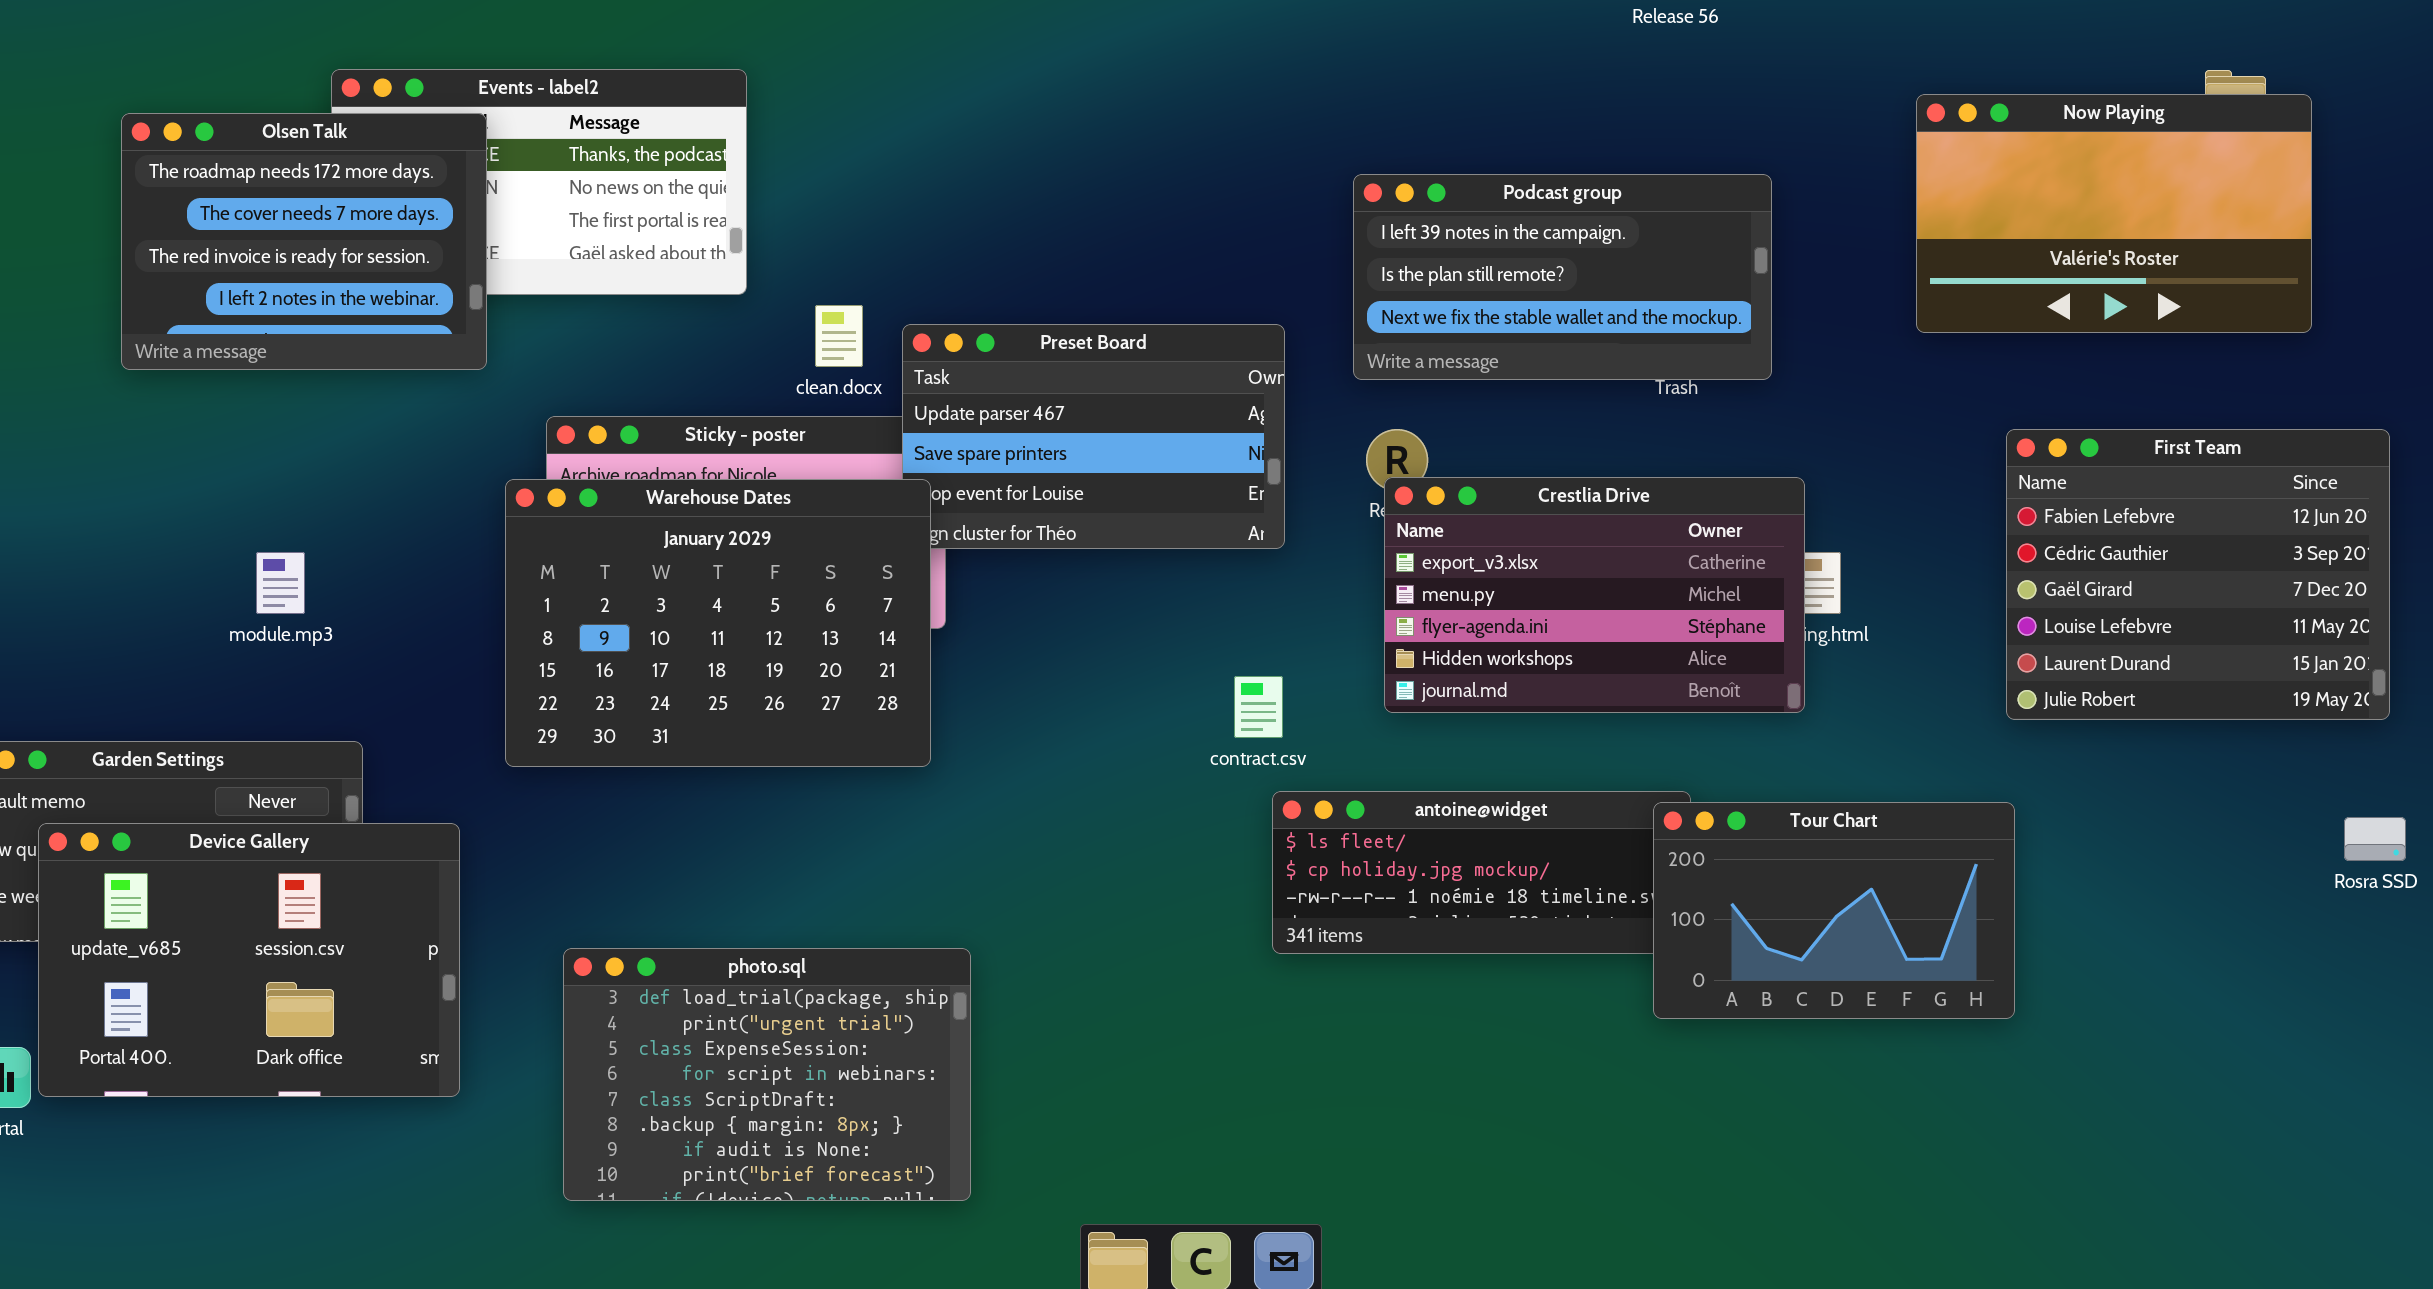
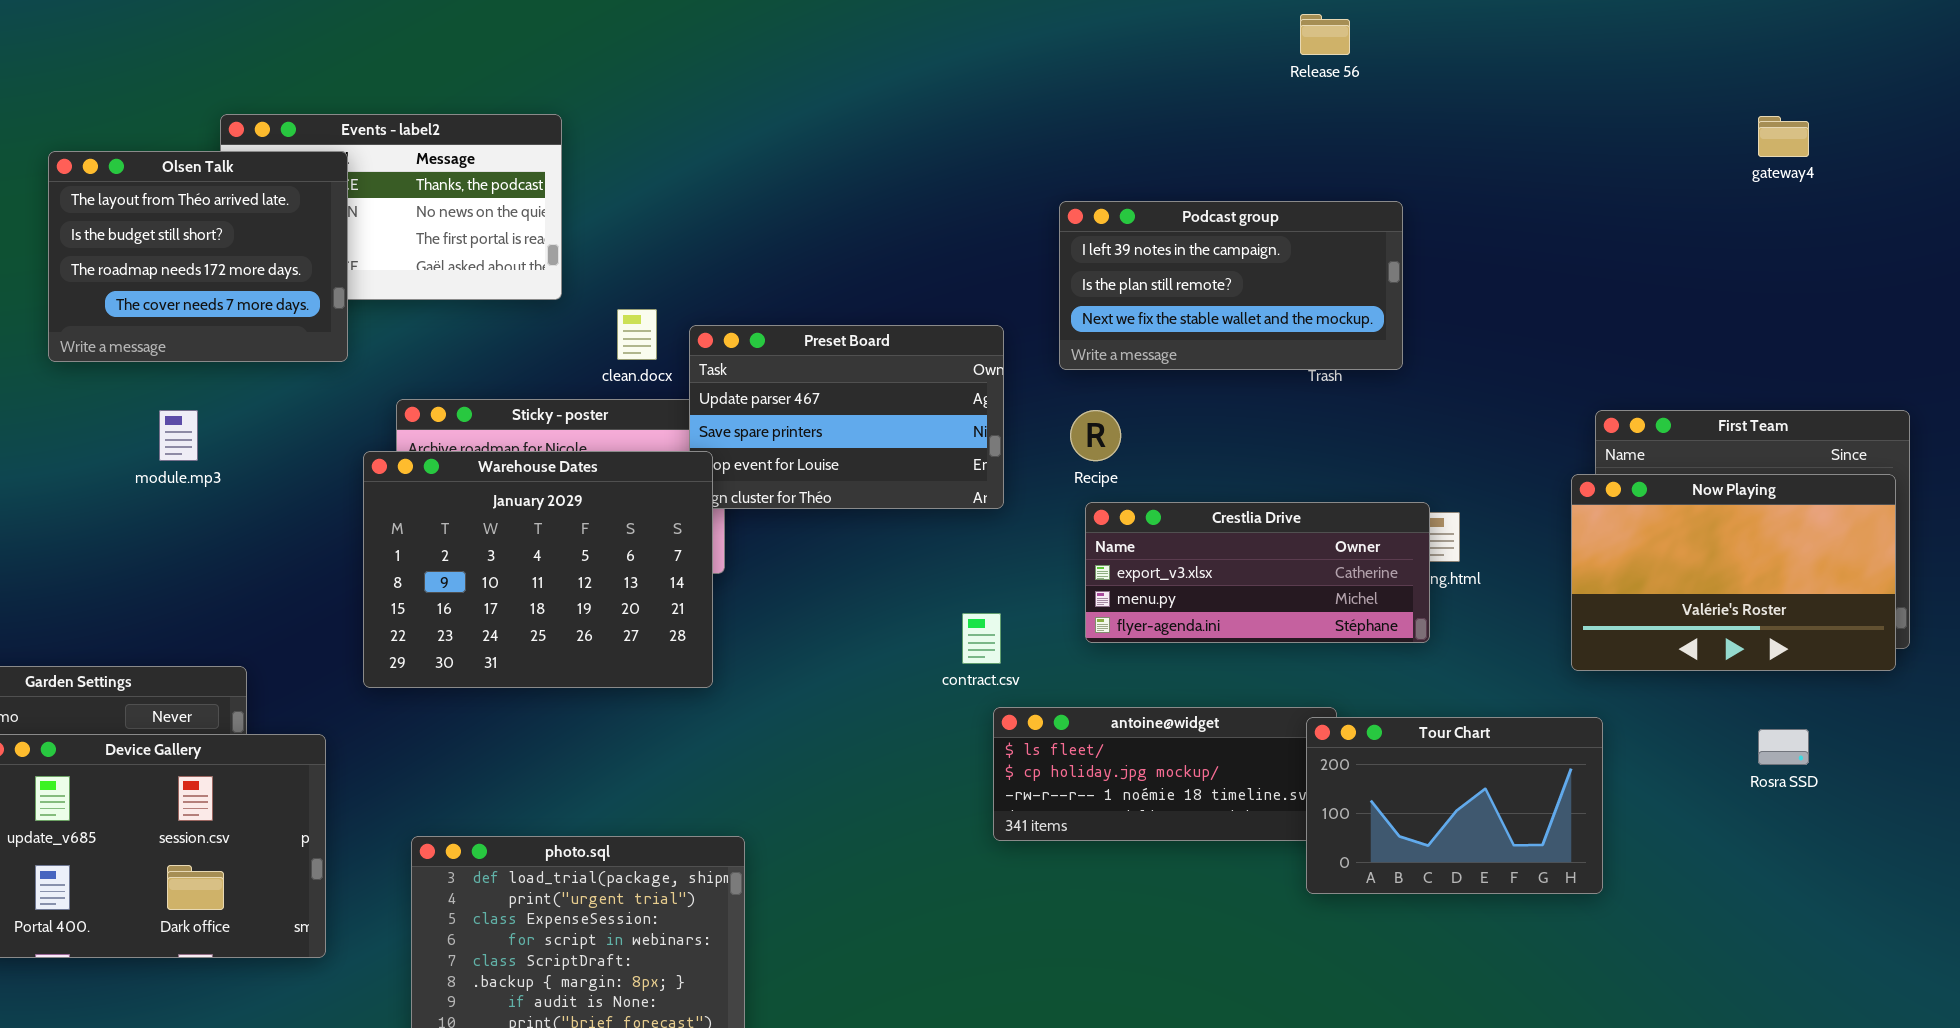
Now Playing: [1916,94,2312,333] -> [1571,474,1896,671], moved
Olsen Talk: [121,113,487,370] -> [48,151,348,362], scrolled up 2 rows
Crestlia Drive: [1384,477,1805,713] -> [1085,502,1430,643], resized
module.mp3: [256,552,305,614] -> [159,410,198,461], moved
Rosra SSD: [2344,817,2406,861] -> [1758,729,1809,765], moved

